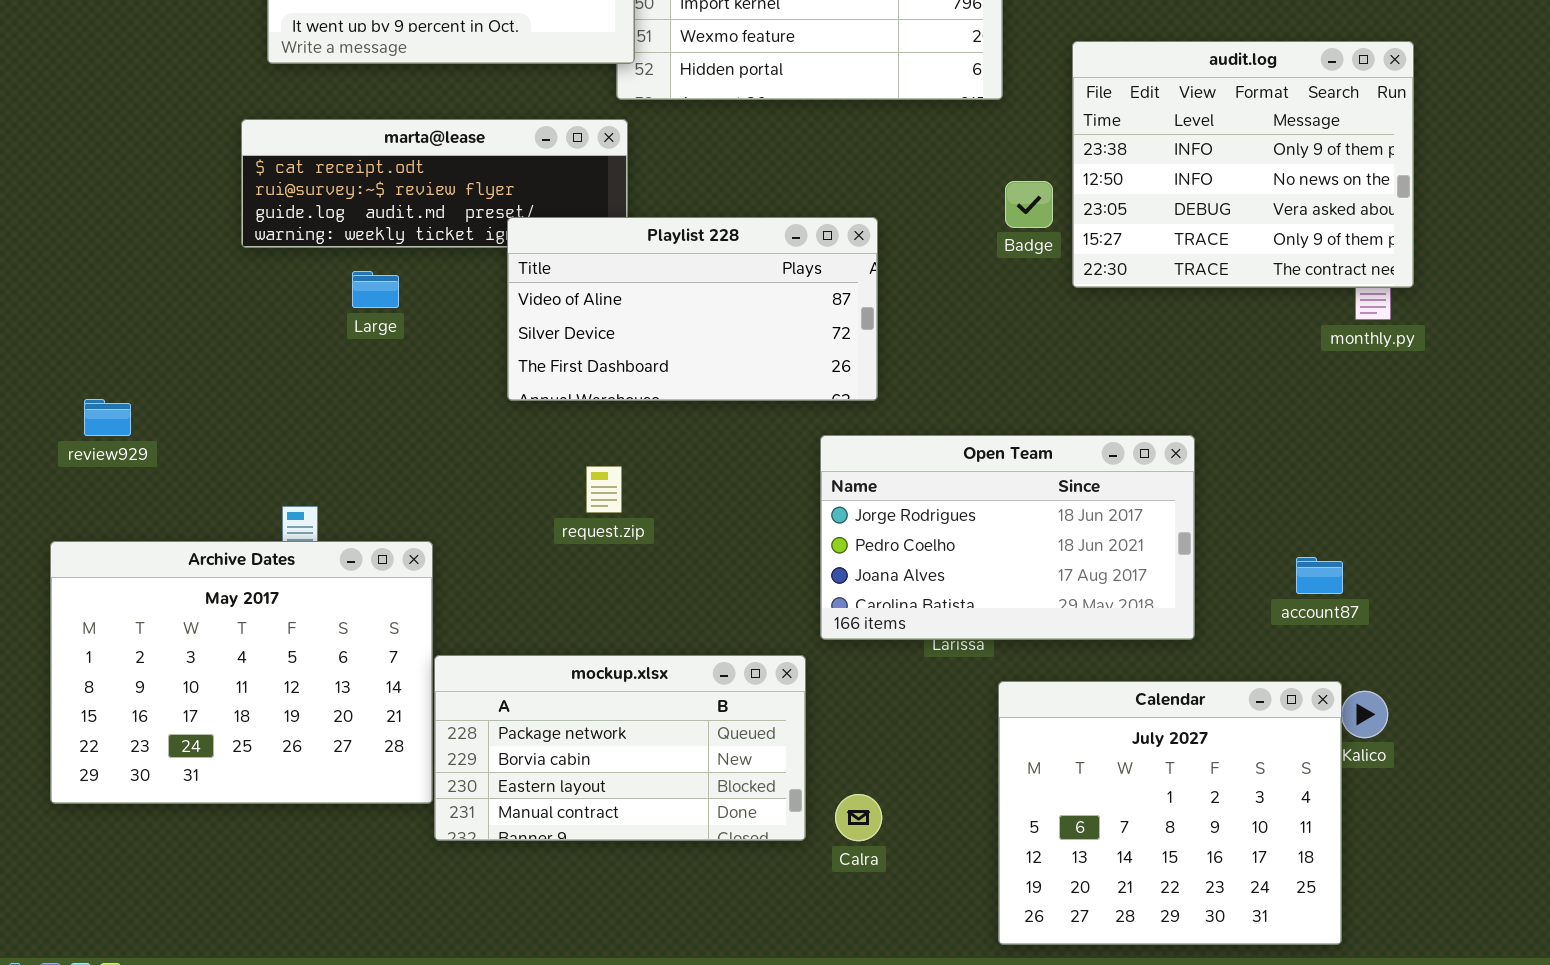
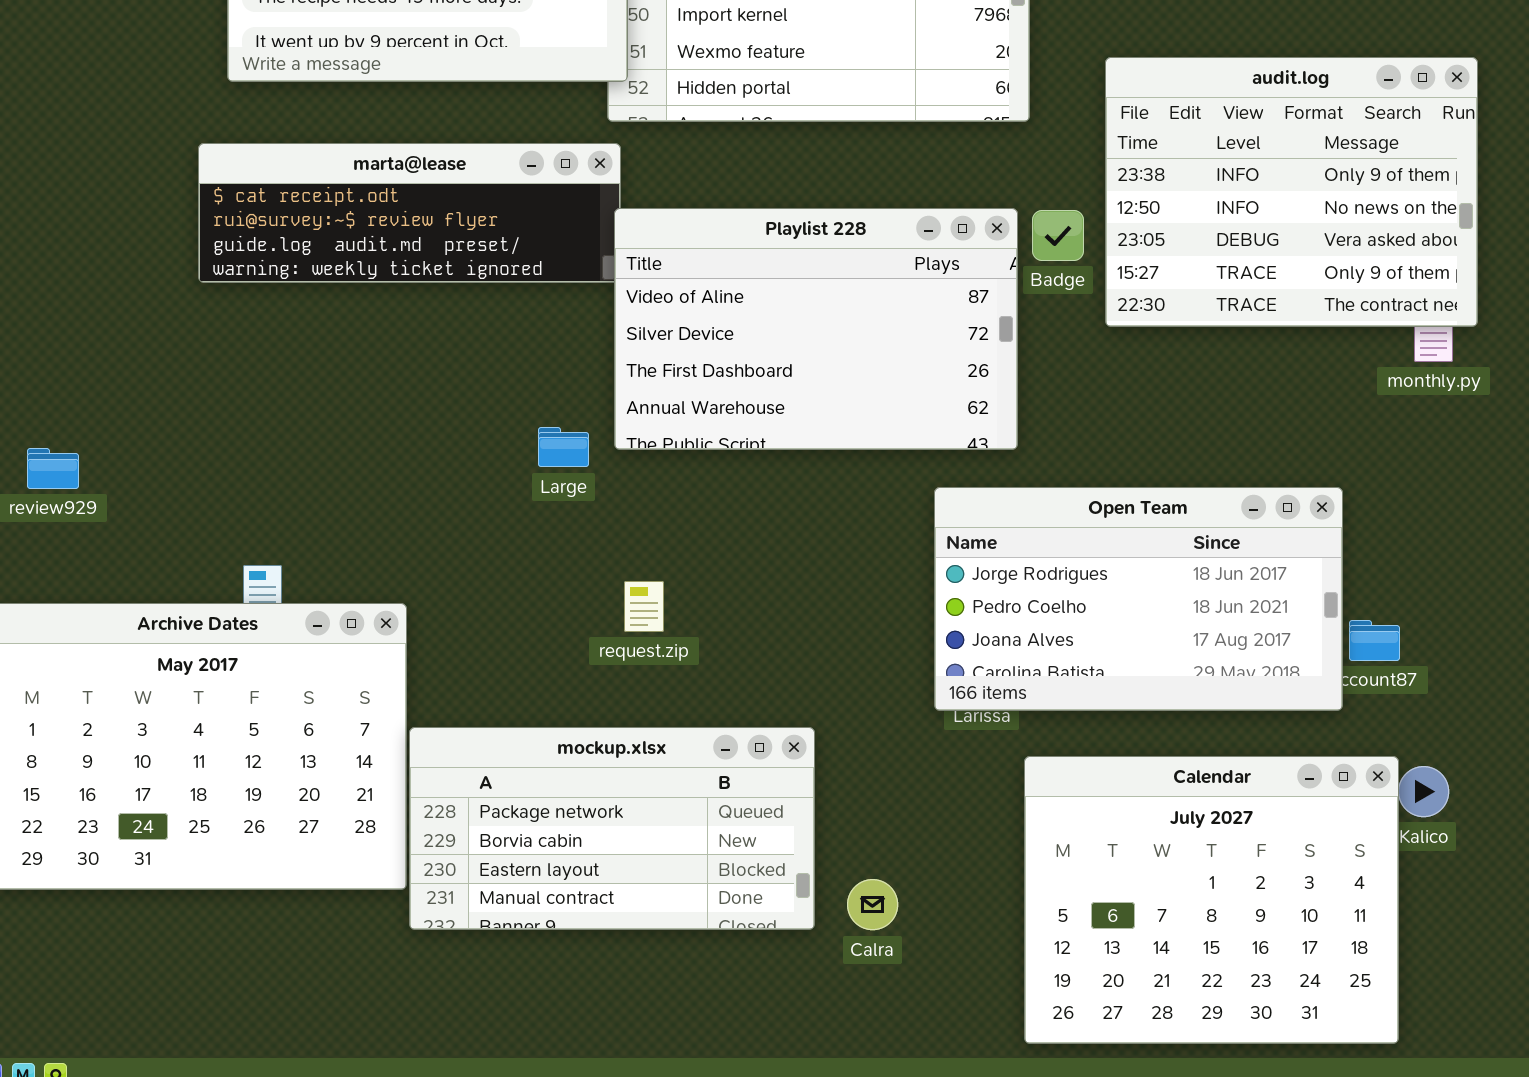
Playlist 228: [507,217,878,401] -> [614,208,1018,450], moved, resized
Large: [352,271,399,308] -> [538,427,589,467], moved
Open Team: [820,435,1195,640] -> [934,487,1343,711], moved
request.zip: [586,466,622,513] -> [624,581,664,632], moved

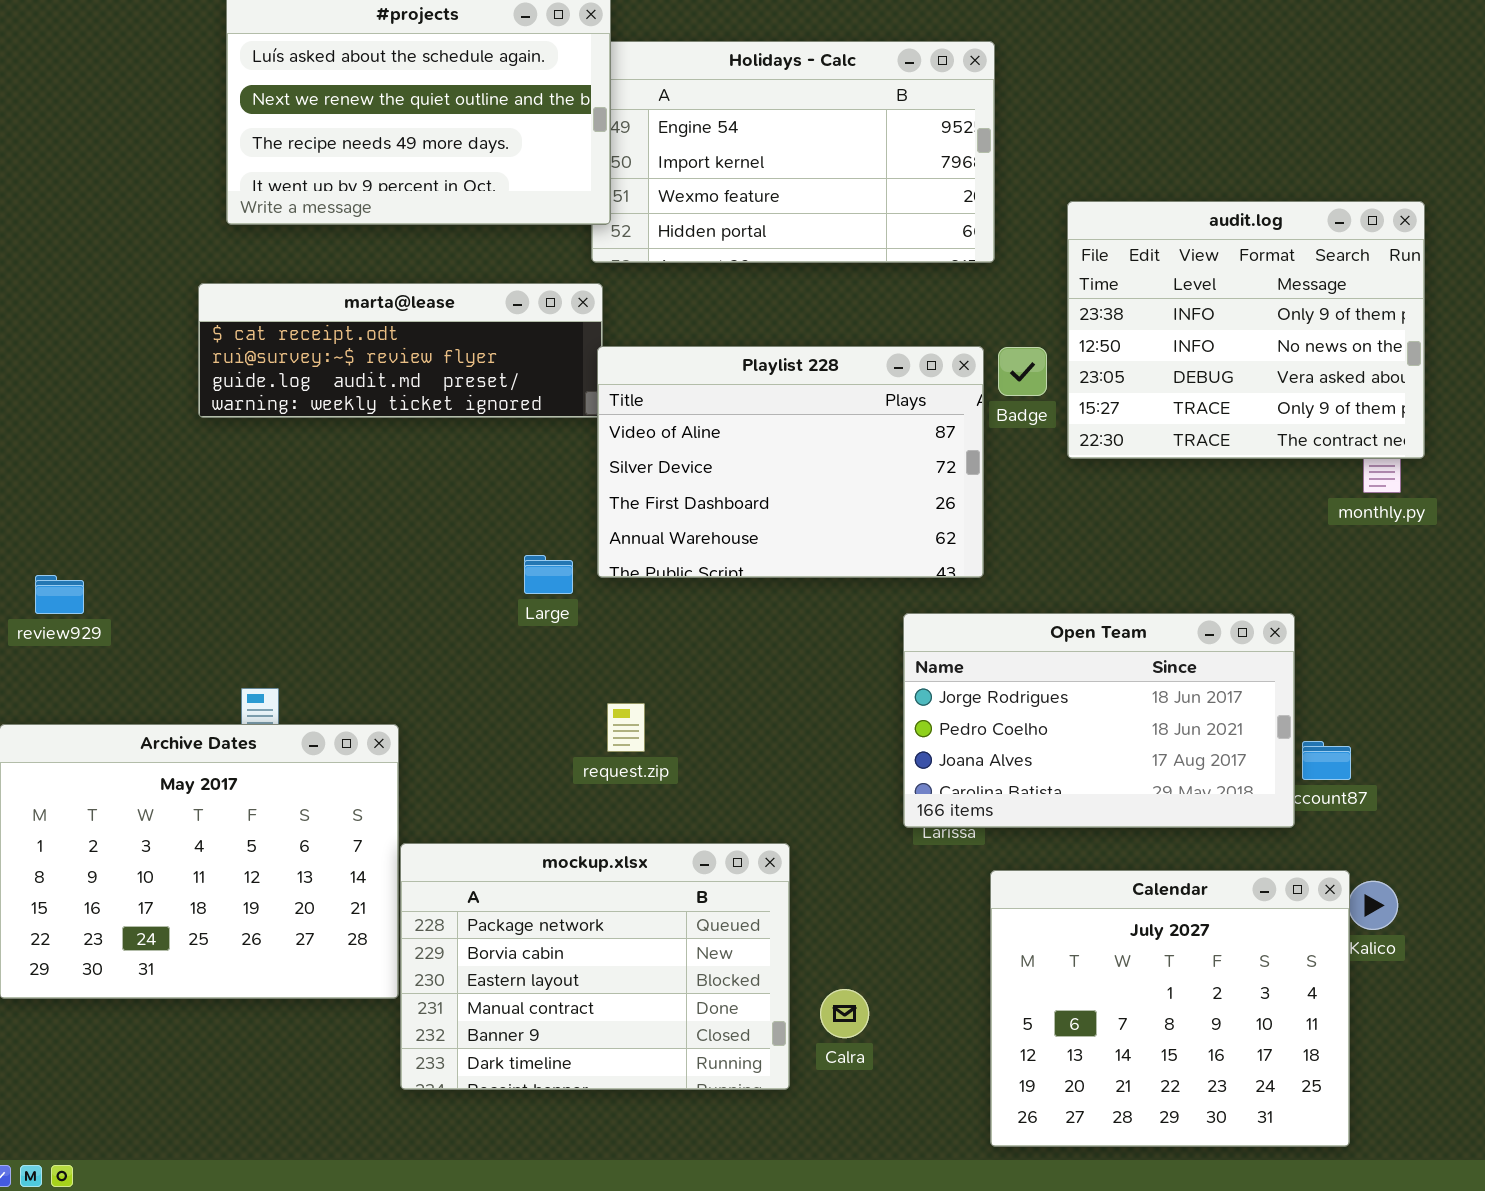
mockup.xlsx: [409,727,815,930] -> [400,843,790,1090], resized

